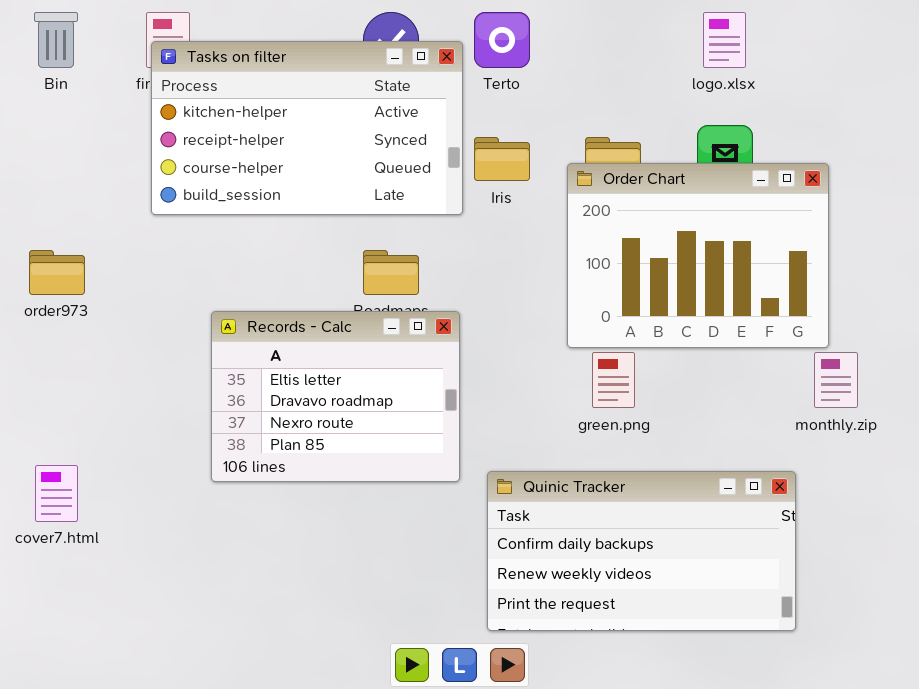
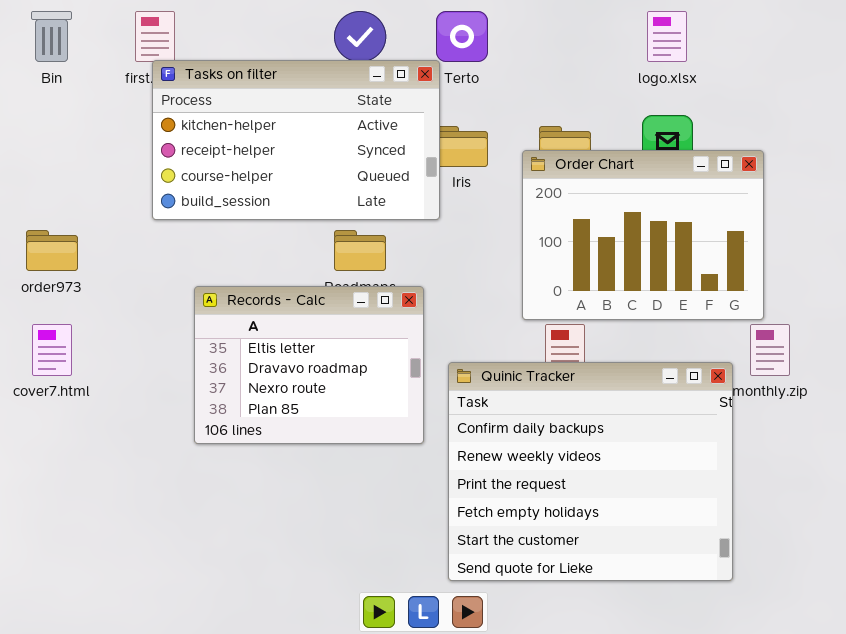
Tasks on filter: [151,41,463,215] -> [152,60,440,220], moved
cover7.html: [35,465,78,522] -> [32,324,72,376], moved
Quinic Tracker: [487,471,796,631] -> [448,362,733,581], resized

